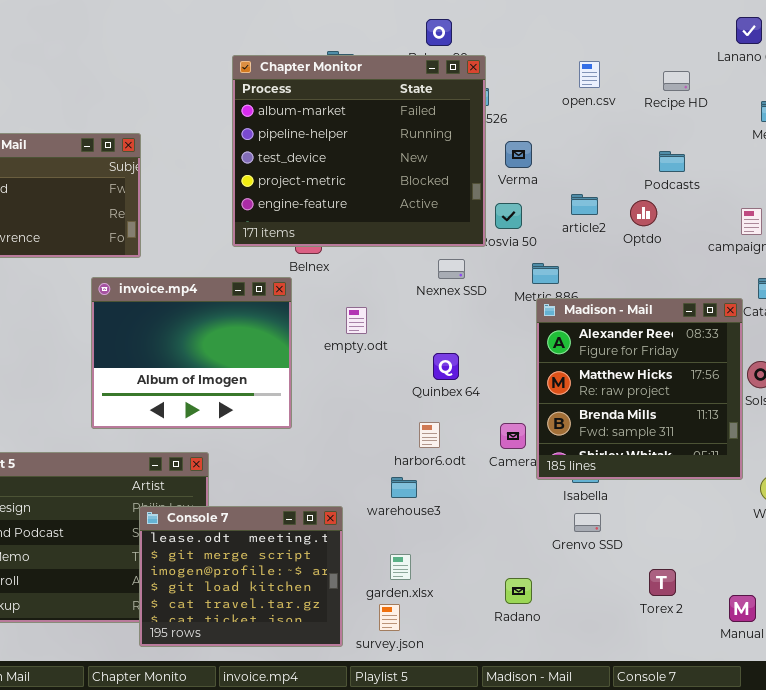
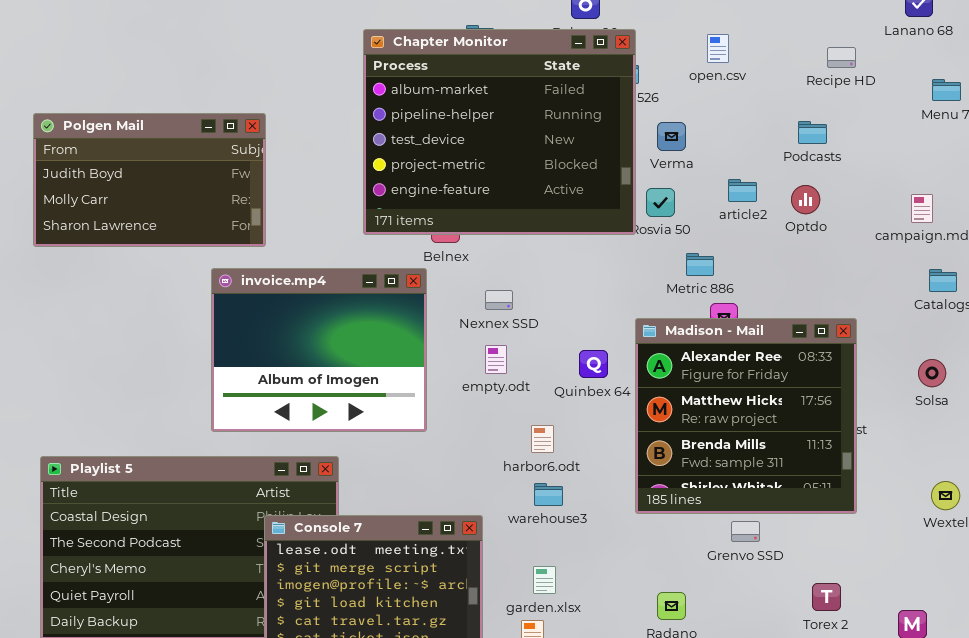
open.csv: [579,61,600,88] -> [707,34,729,63], moved
Podcasts: [659,151,685,172] -> [798,121,827,144], moved
Nexnex SSD: [438,259,465,279] -> [485,290,513,310], moved
Madison - Mail: [536,298,743,480] -> [635,318,857,514], moved
empty.odt: [346,307,367,334] -> [485,345,507,374], moved
harbor6.odt: [419,422,440,448] -> [531,425,554,453], moved

